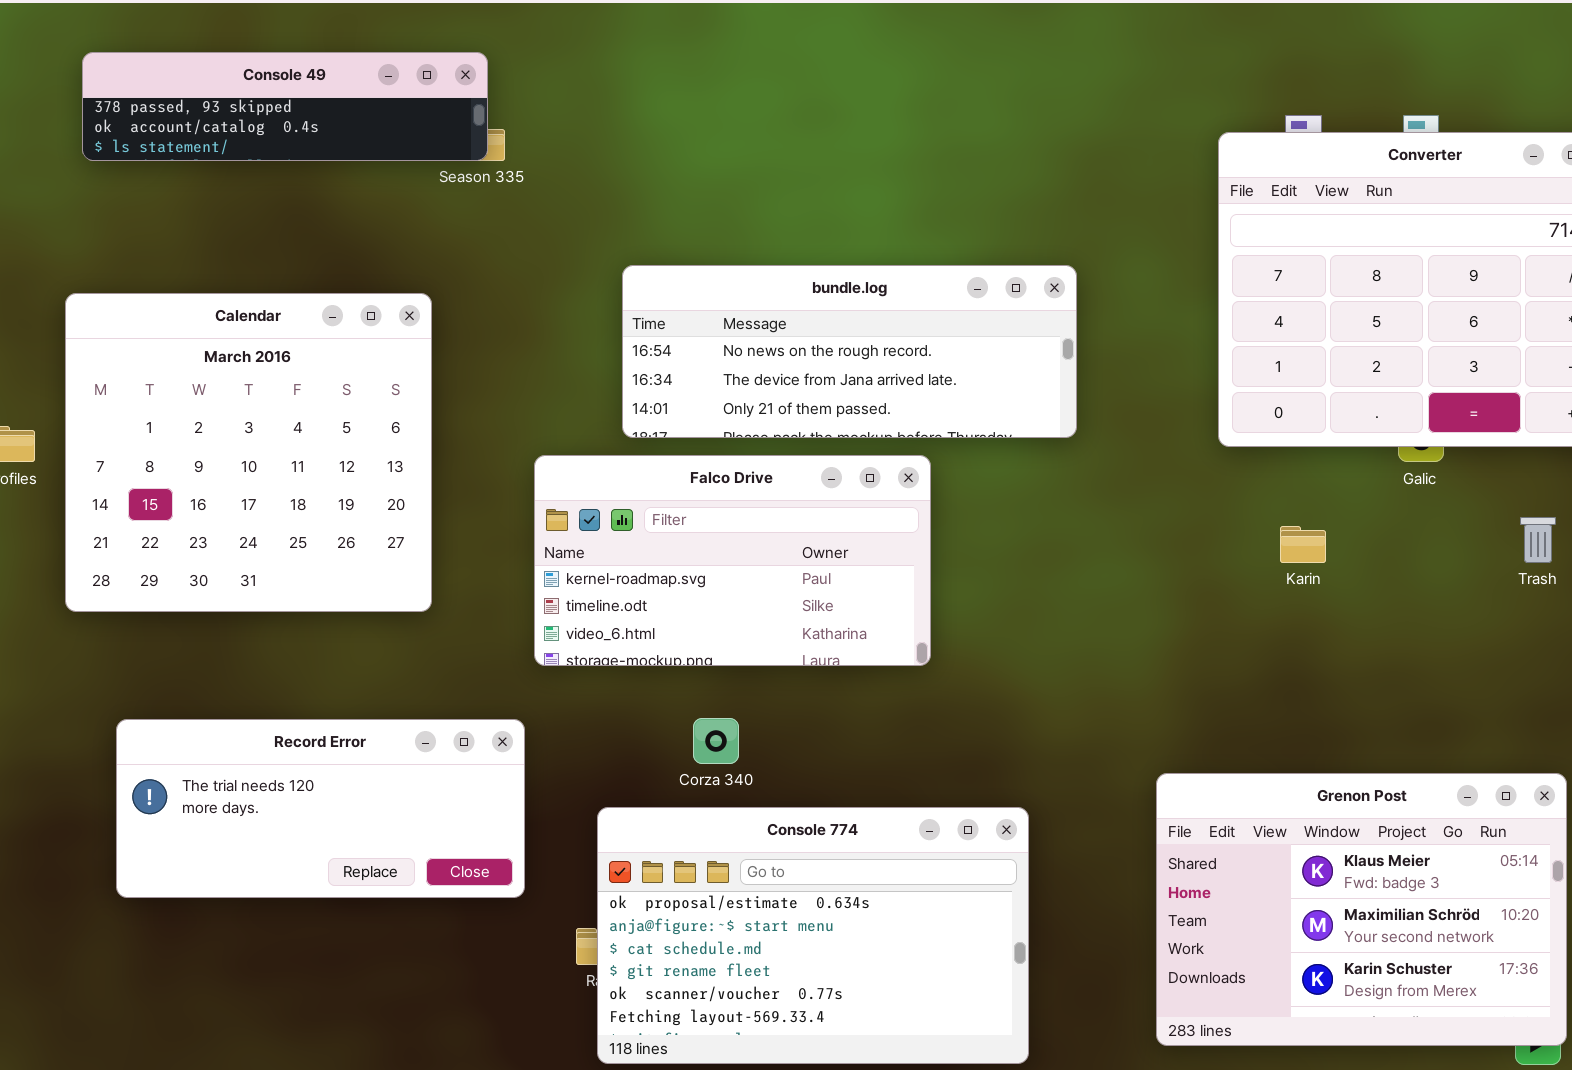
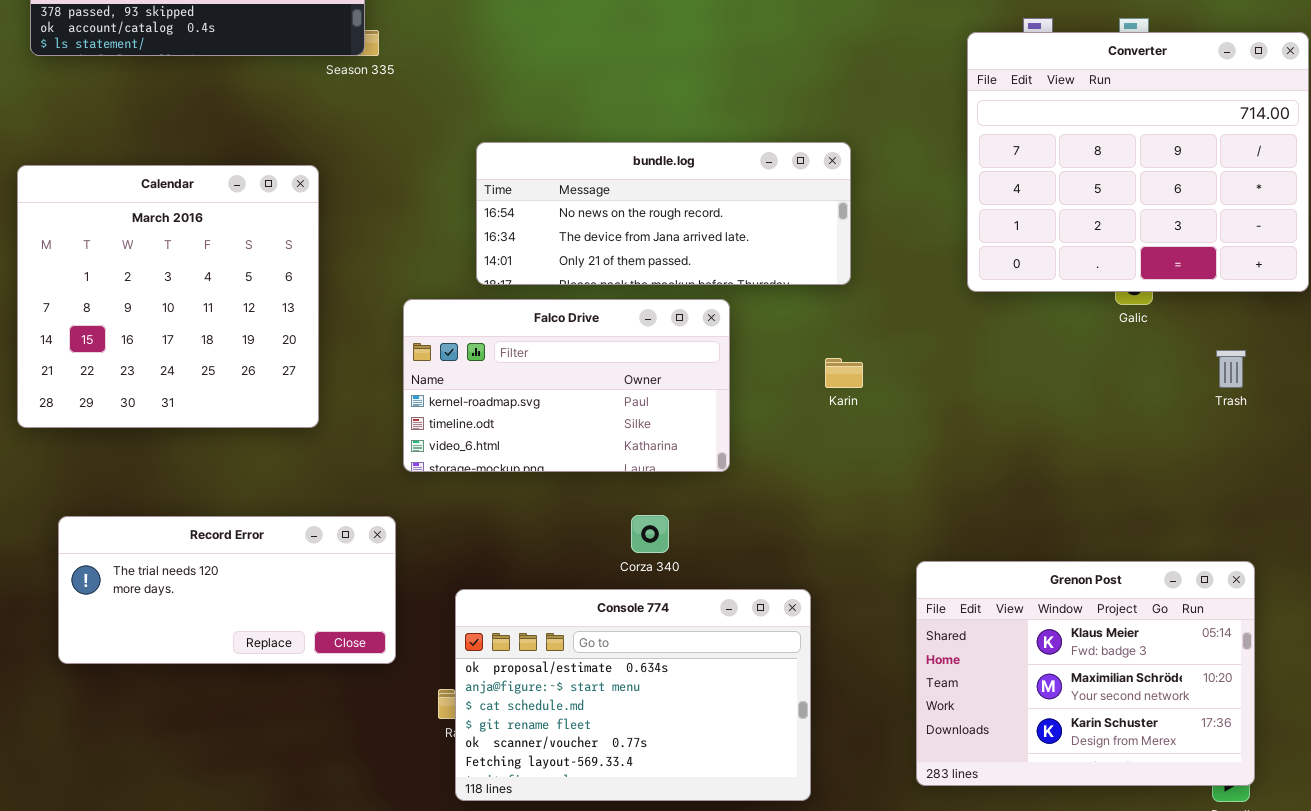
Karin: [1280,526,1326,563] -> [825,358,863,388], moved
Corza 340: [693,718,739,764] -> [631,515,669,553], moved

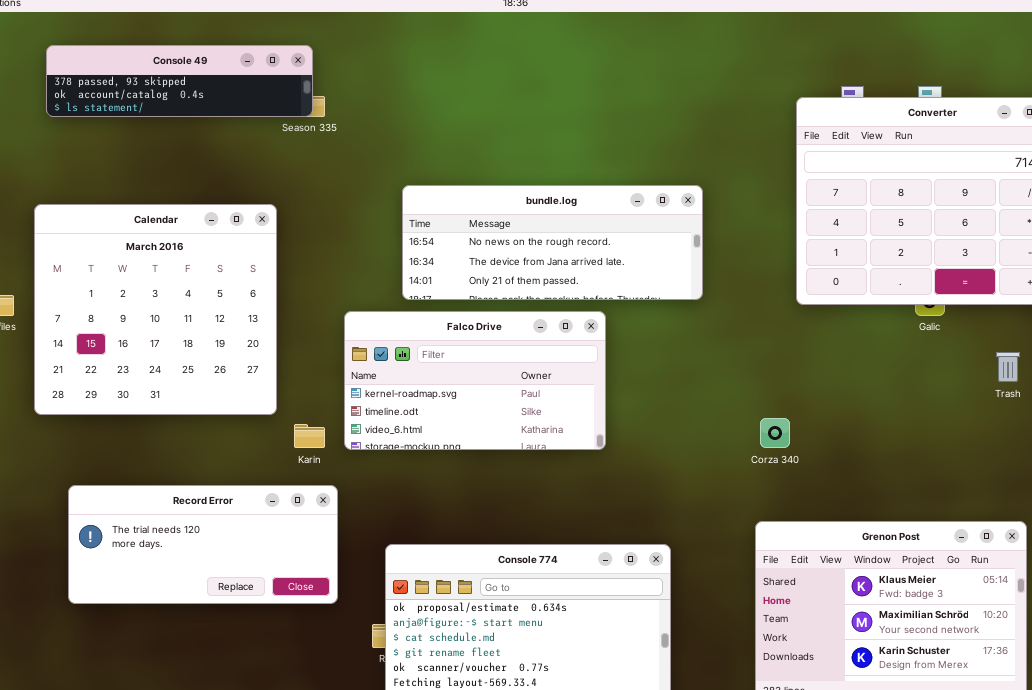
Karin: [825,358,863,388] -> [294,424,325,448], moved
Corza 340: [631,515,669,553] -> [760,418,790,448], moved

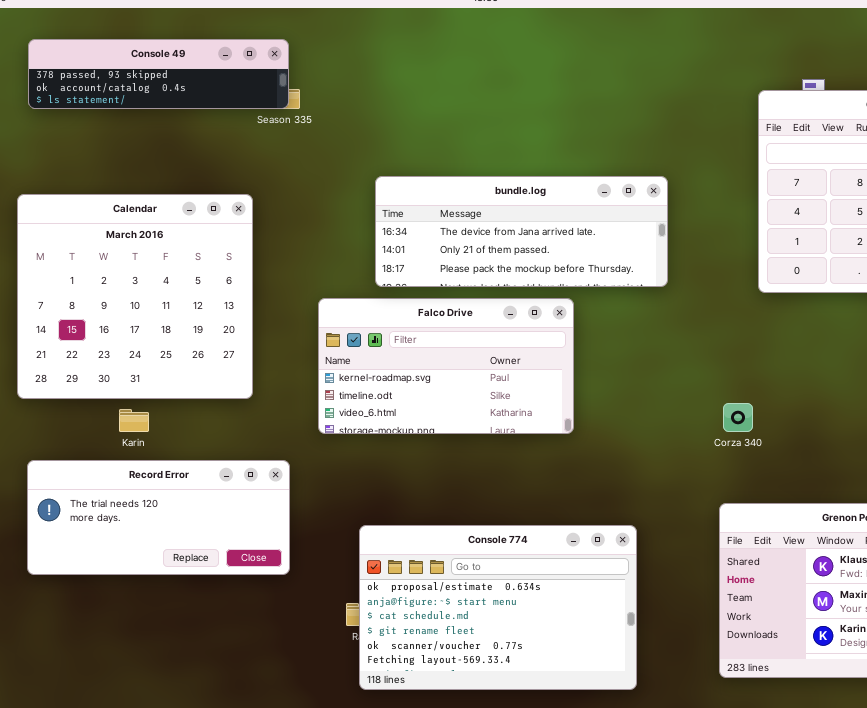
bundle.log: [402,185,703,300] -> [375,176,668,287], scrolled down 1 row
Karin: [294,424,325,448] -> [119,409,149,432], moved
Record Error: [68,485,338,604] -> [27,460,290,575], moved

